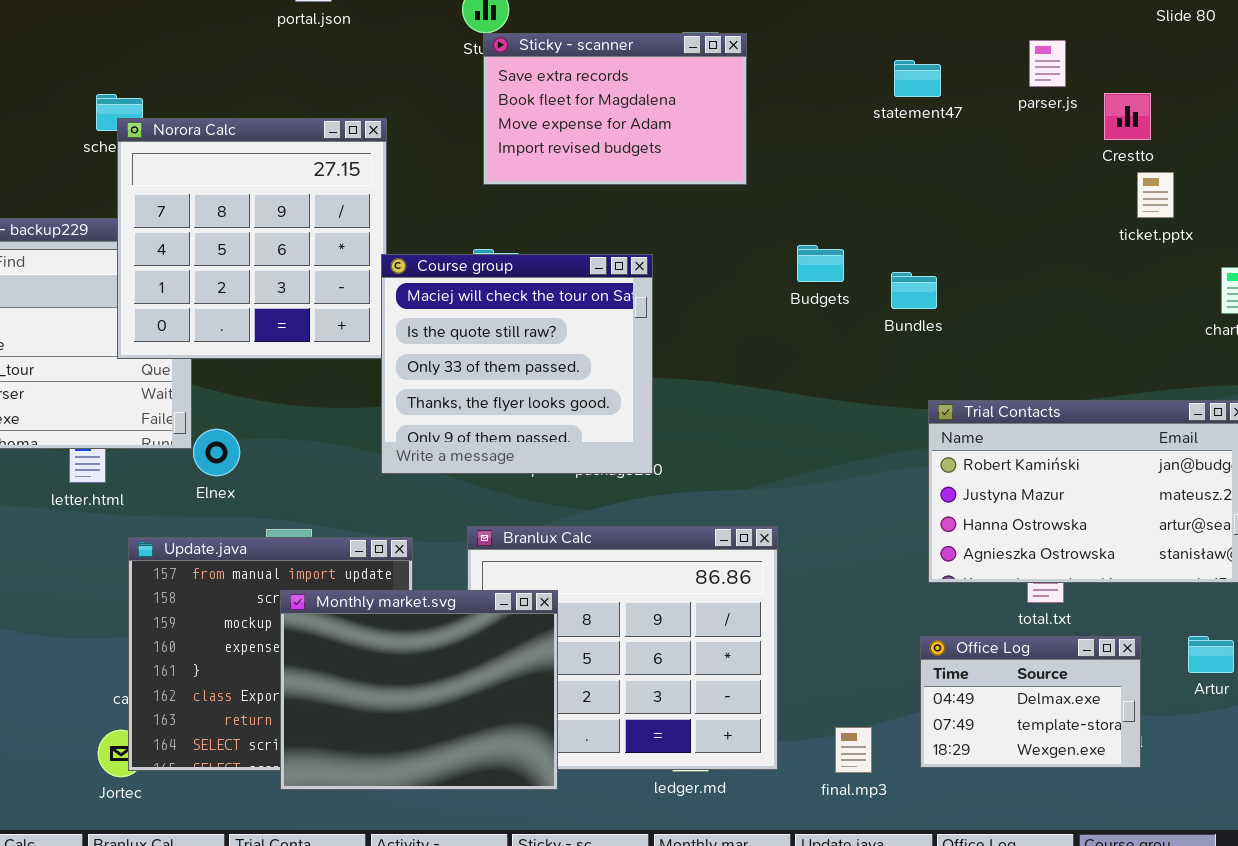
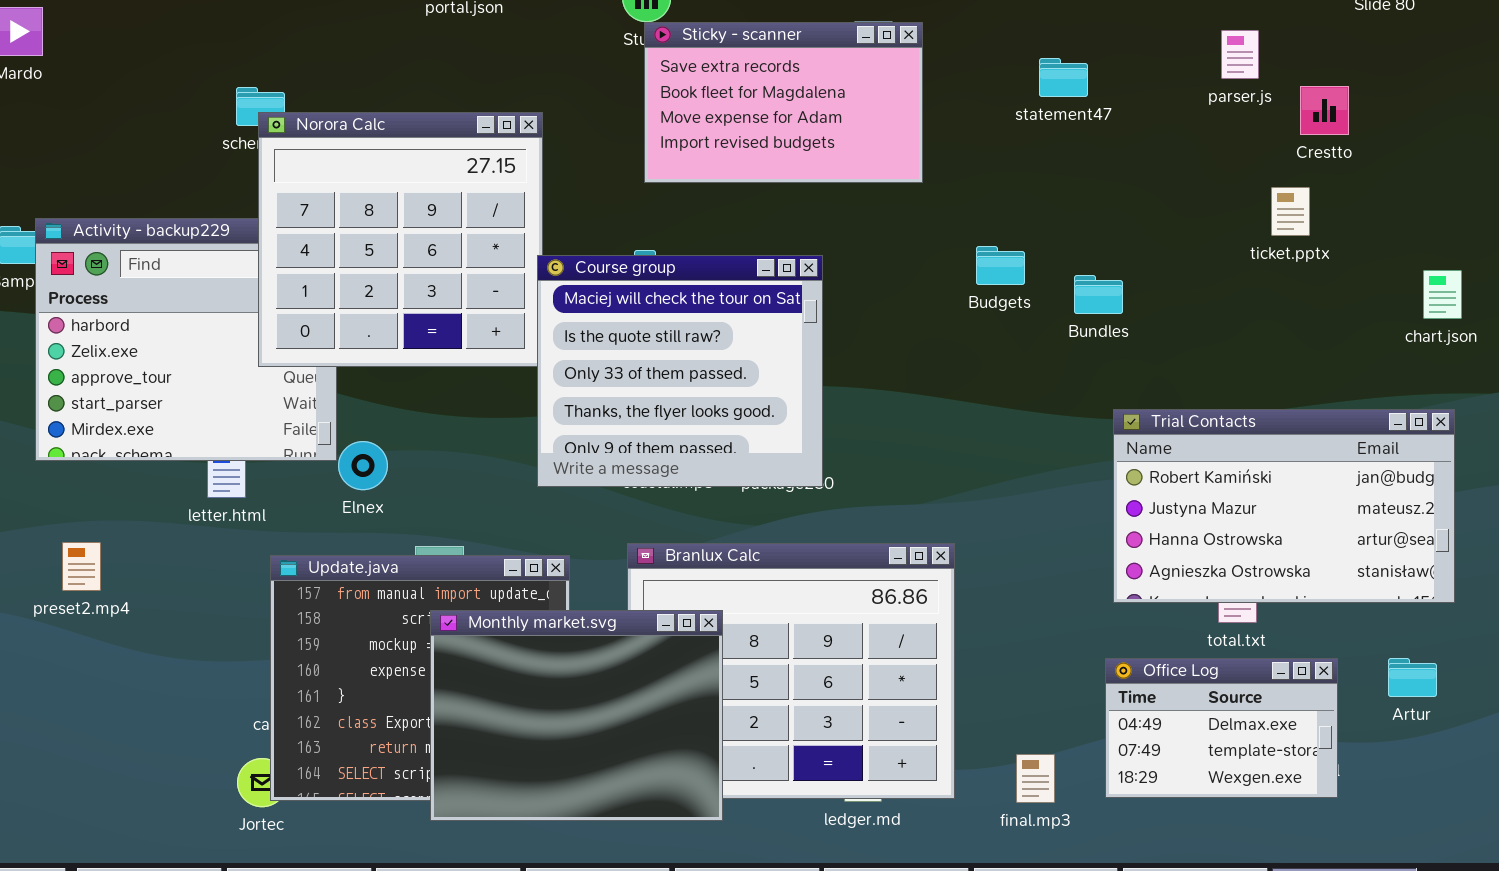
statement47: [894,60,941,97] -> [1039,58,1088,97], moved
ticket.pptx: [1137,172,1174,218] -> [1271,187,1310,236], moved

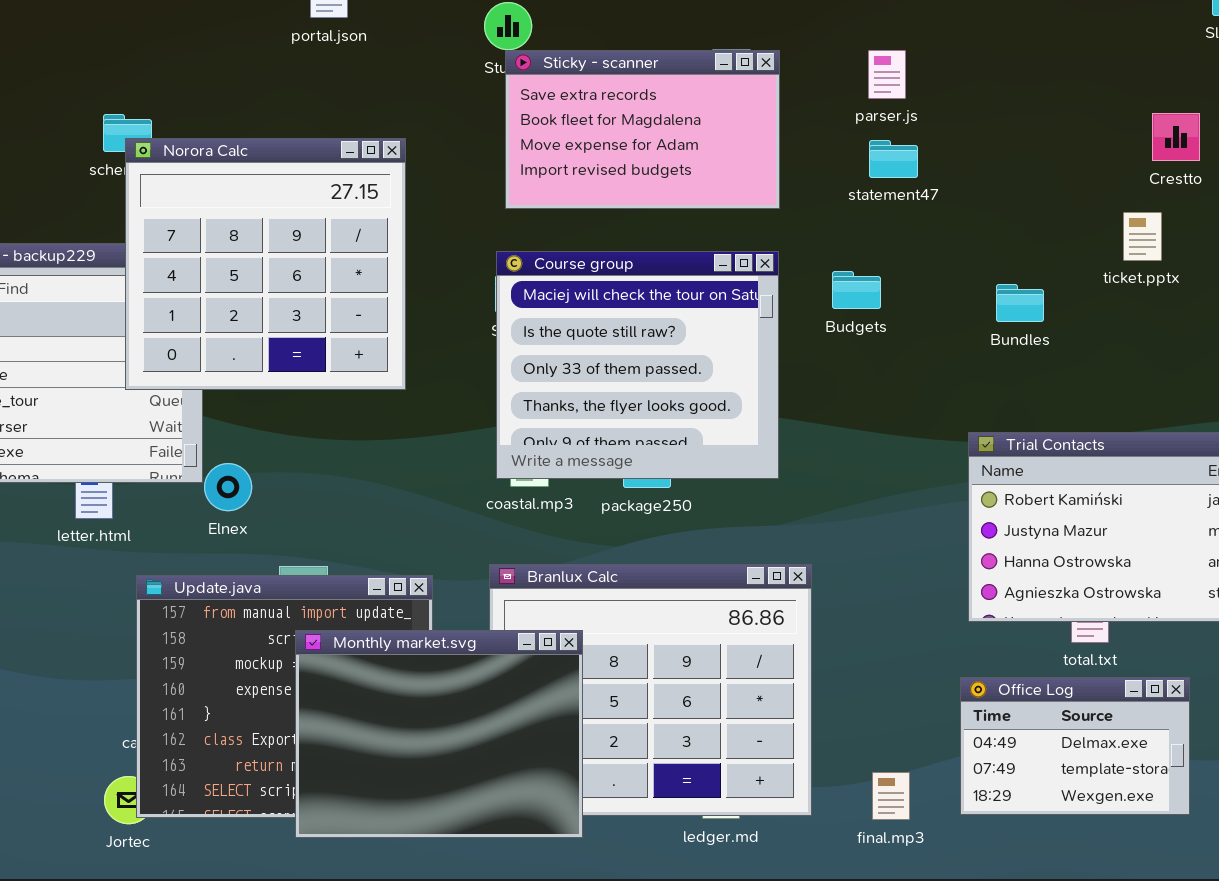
parser.js: [1221,30,1259,79] -> [868,50,906,99], moved
statement47: [1039,58,1088,97] -> [869,140,918,178], moved
Course group: [537,255,823,487] -> [496,251,779,479], moved
Bundles: [1074,275,1123,314] -> [996,284,1044,322], moved

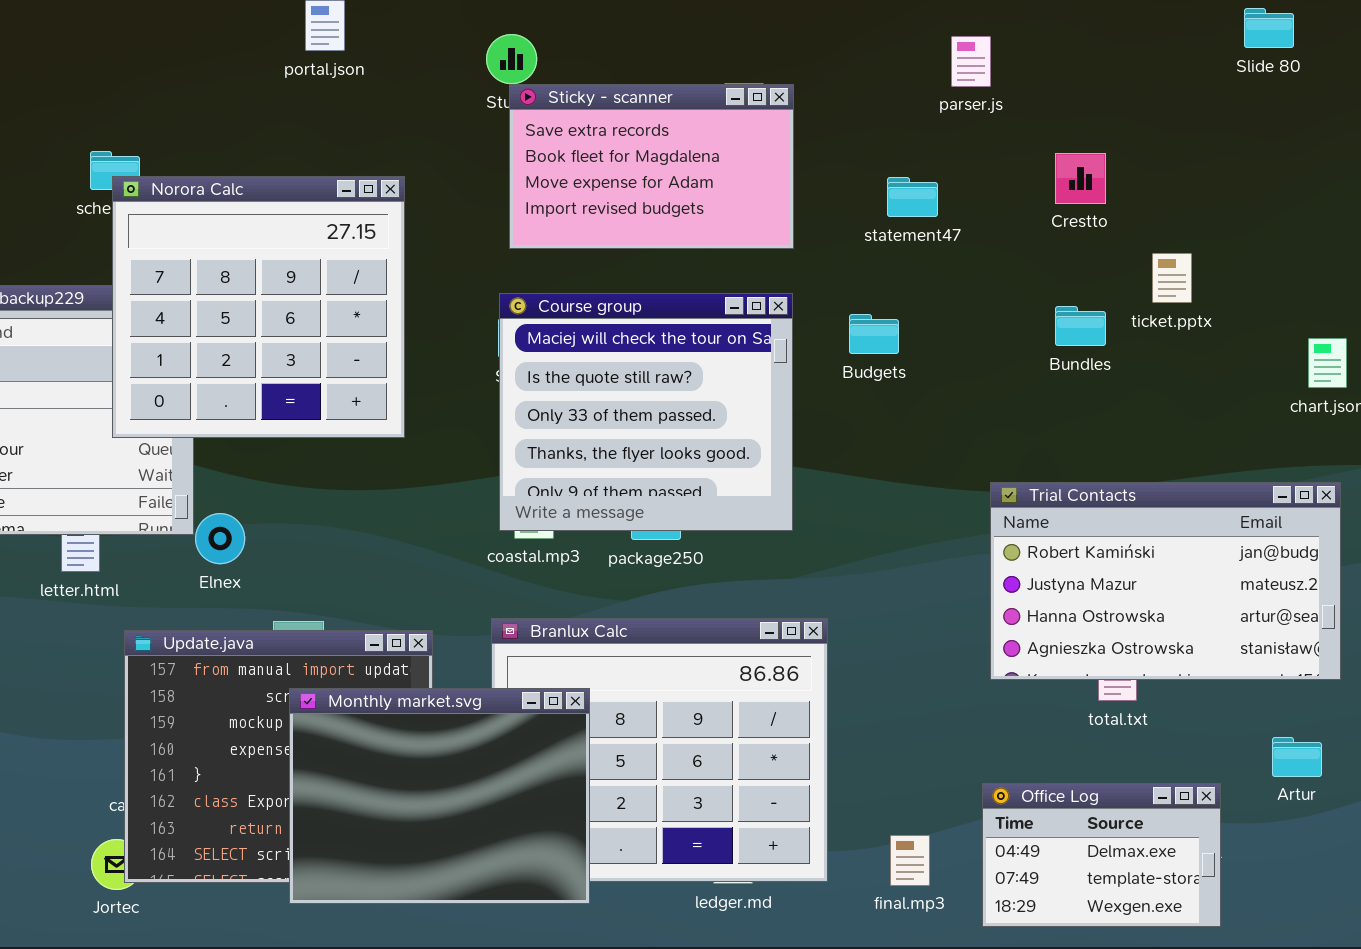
parser.js: [868,50,906,99] -> [951,36,991,87], moved
Crestto: [1152,113,1200,161] -> [1055,153,1106,204], moved
Bundles: [996,284,1044,322] -> [1055,306,1106,346], moved
Office Log: [960,677,1190,815] -> [982,783,1221,927], moved

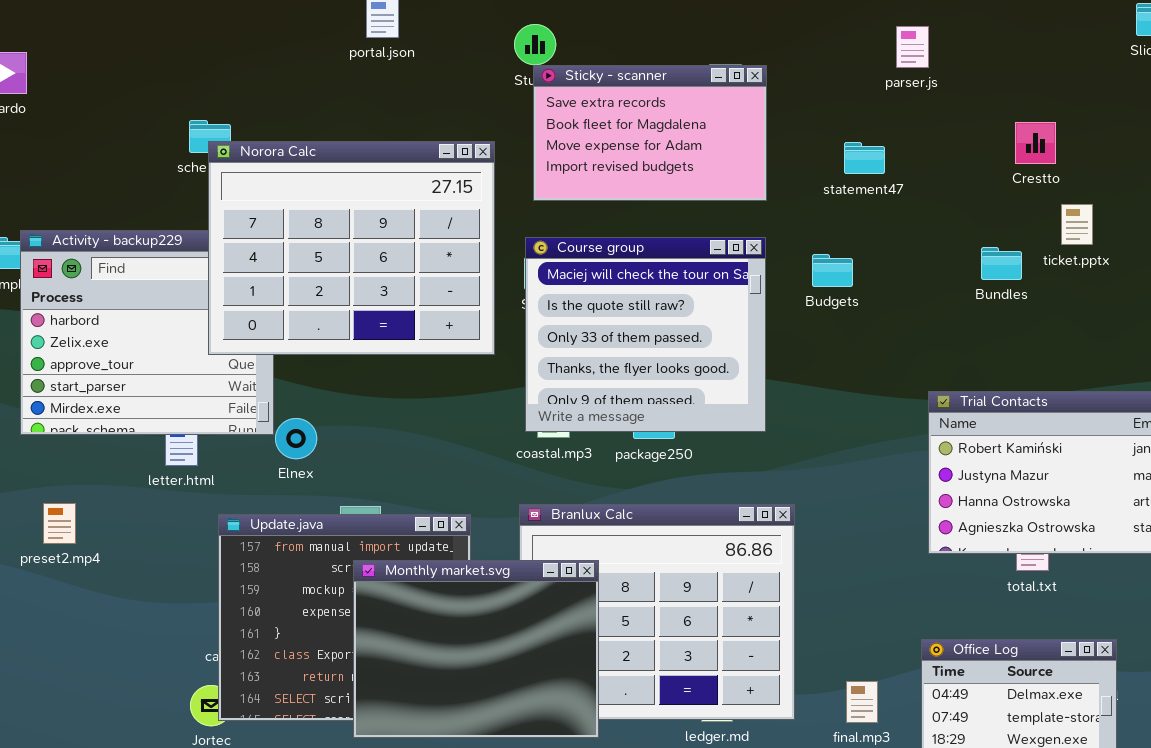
Crestto: [1055,153,1106,204] -> [1015,122,1056,164], moved
Norora Calc: [112,176,405,438] -> [208,141,495,355], resized

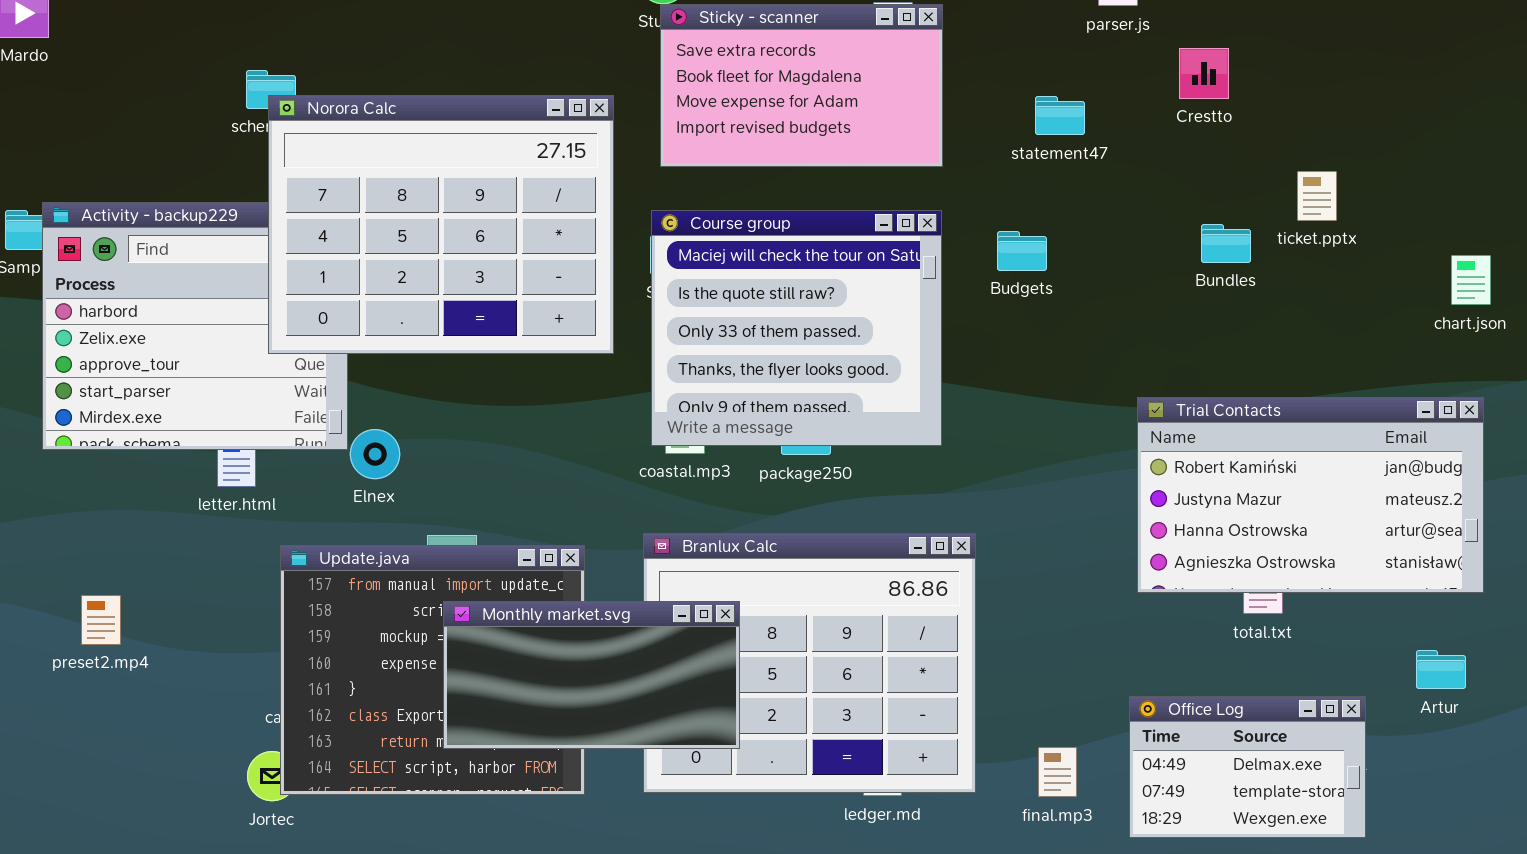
Crestto: [1015,122,1056,164] -> [1179,48,1229,99], moved
preset2.mp4: [43,503,76,544] -> [81,595,121,645], moved
Monthly market.svg: [353,560,599,738] -> [443,601,740,749], resized

